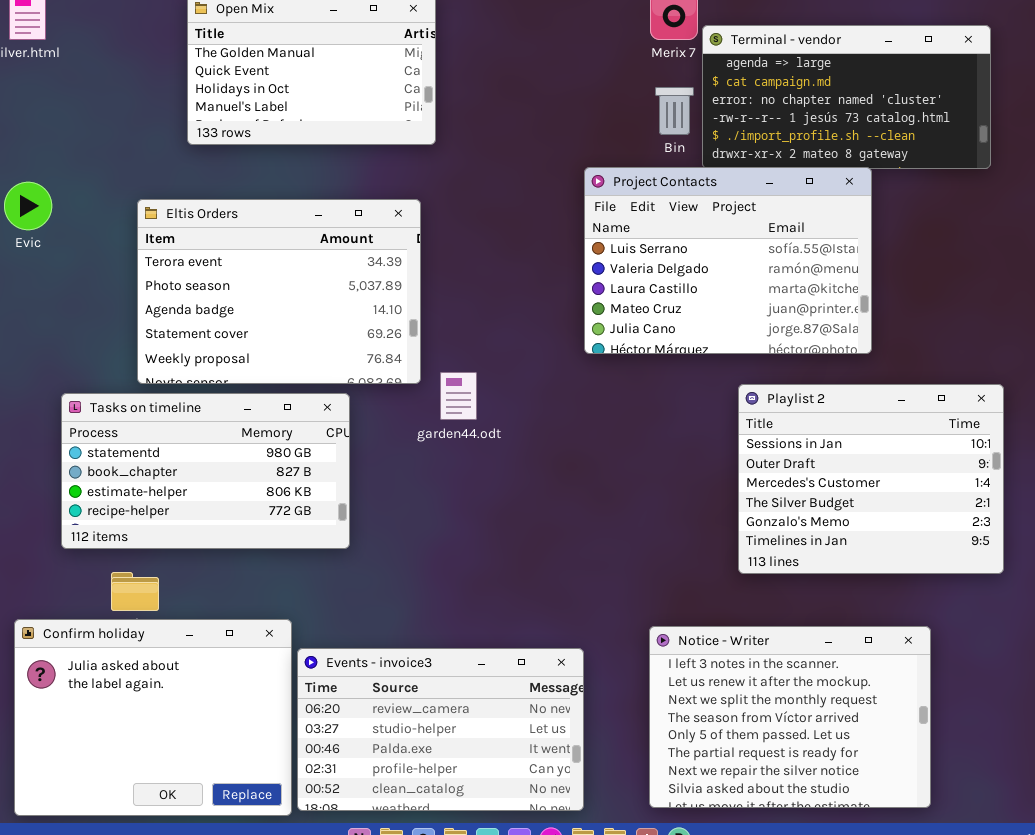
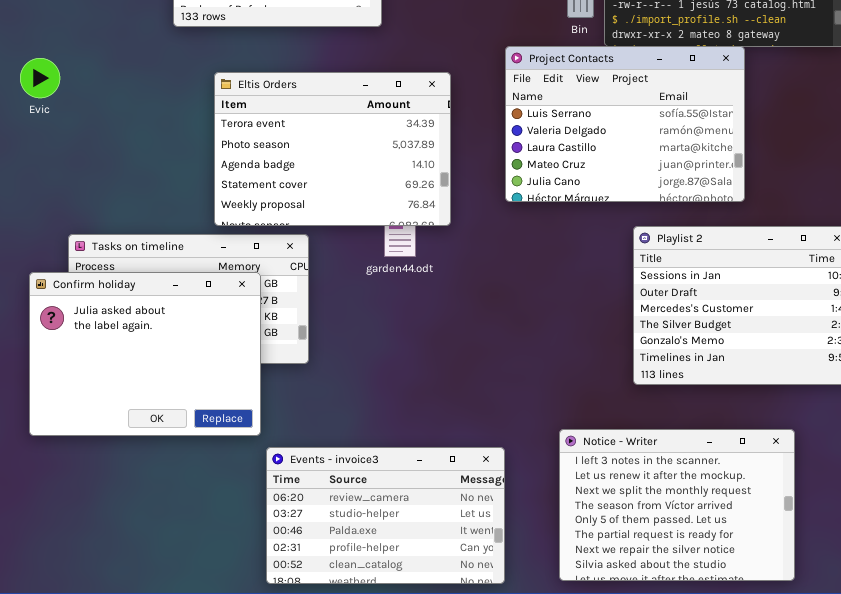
Eltis Orders: [137,199,421,384] -> [214,72,451,226], moved
Confirm holiday: [14,619,292,816] -> [29,272,261,436], moved

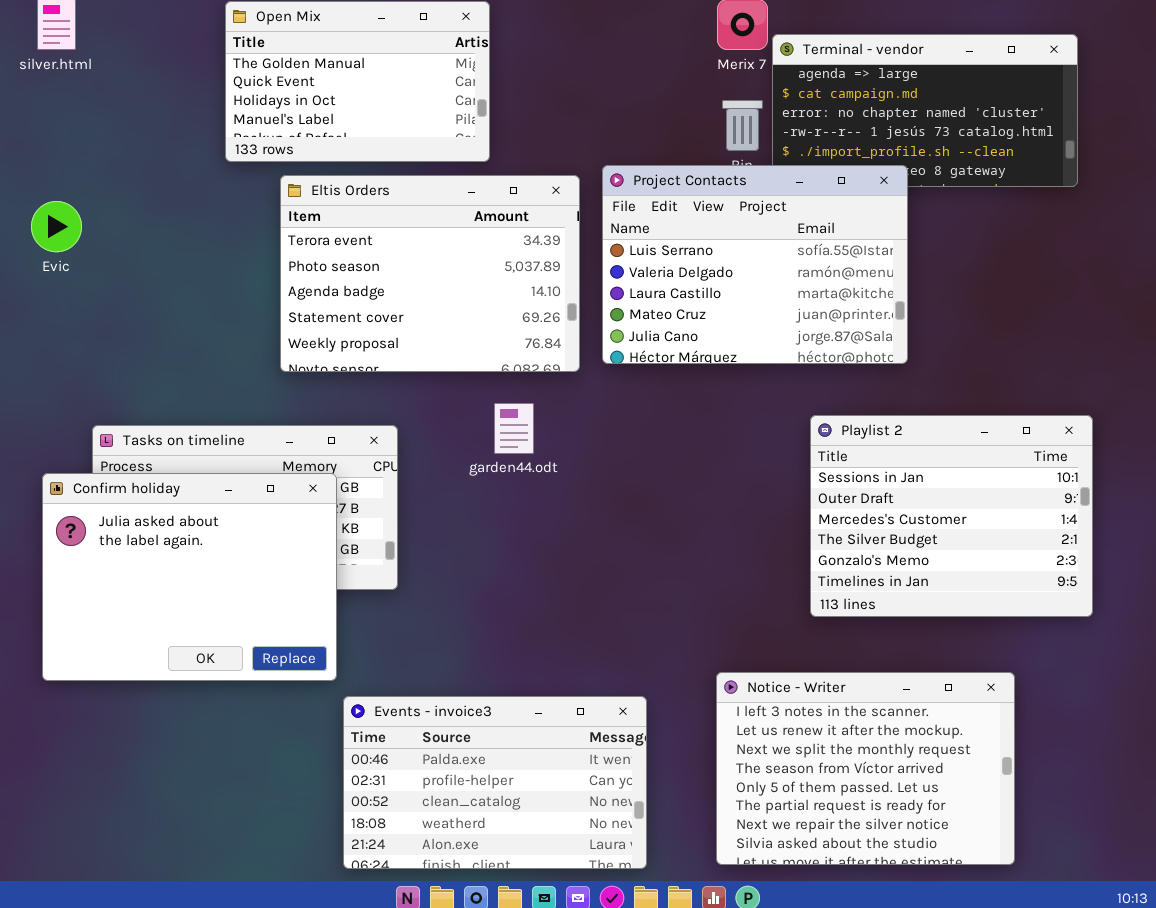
Project Contacts: [505,46,745,202] -> [602,165,908,364], moved
Eltis Orders: [214,72,451,226] -> [280,175,580,372], moved
Events - invoice3: [266,447,505,584] -> [343,696,647,869], scrolled down 2 rows

